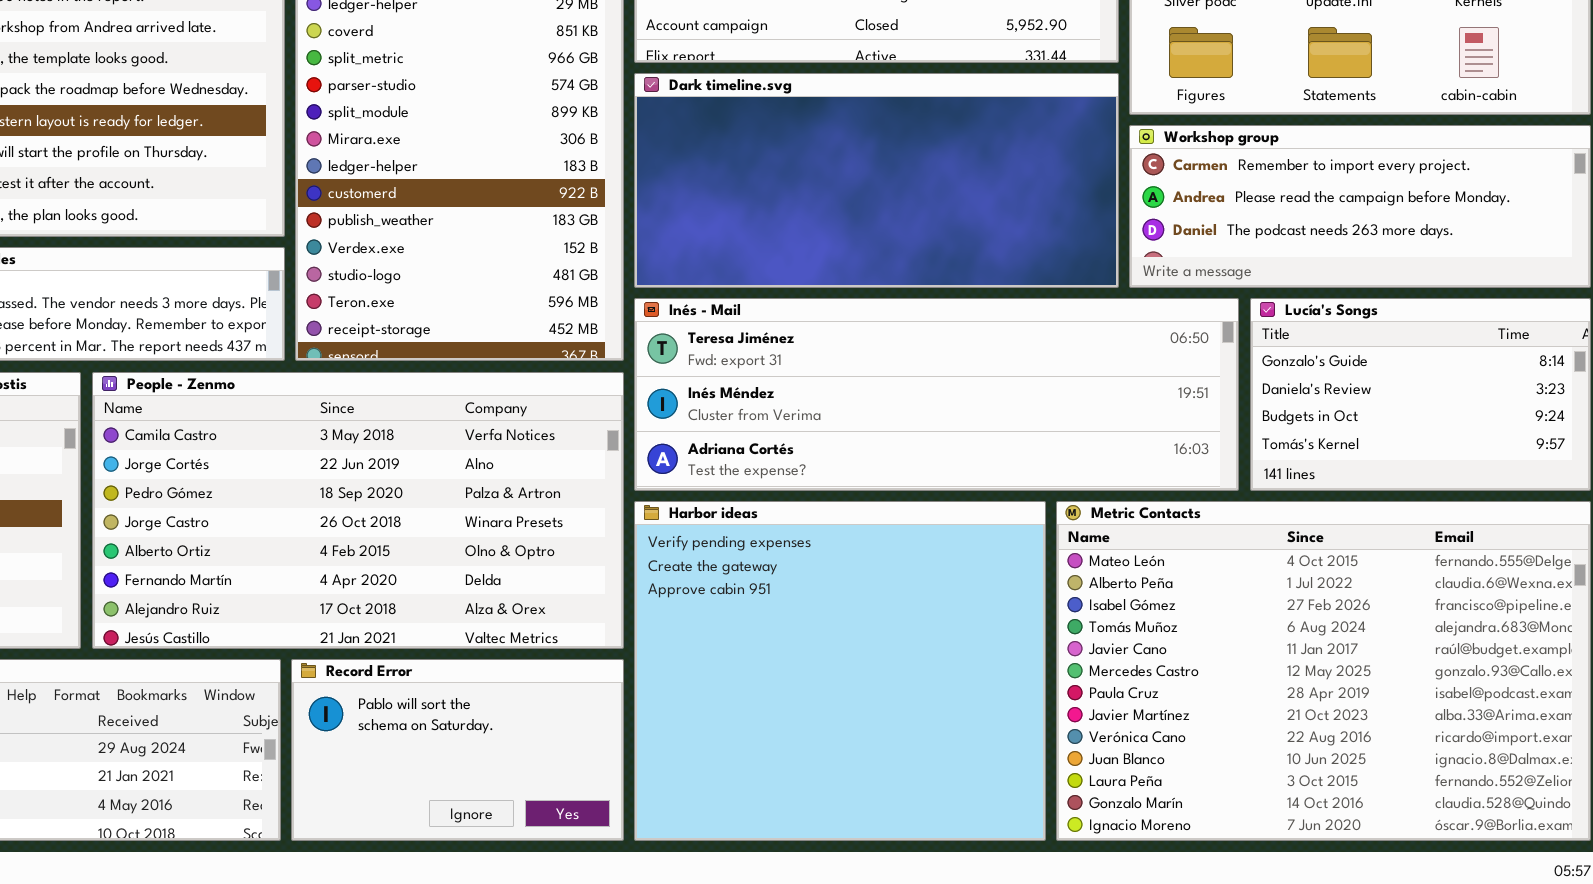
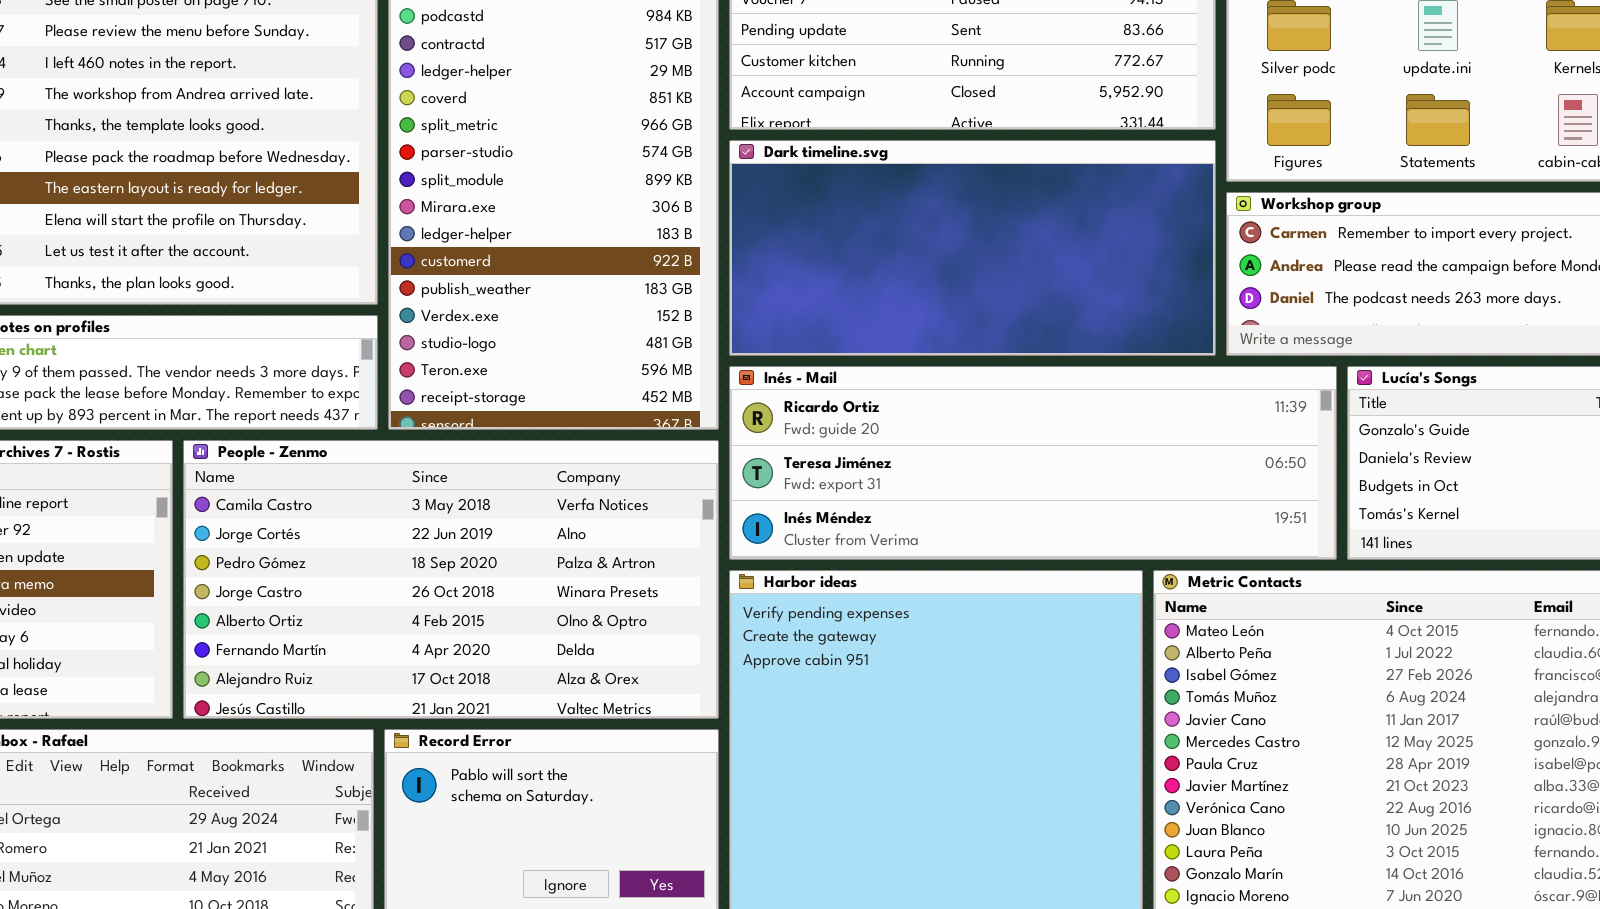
Inés - Mail: [634,298,1239,491] -> [729,366,1337,560], scrolled up 1 row

